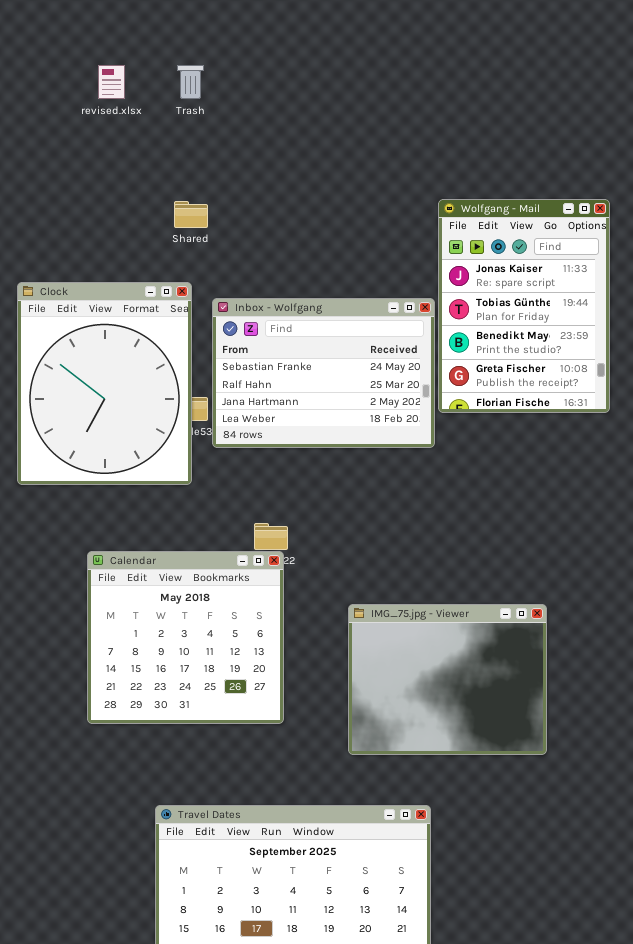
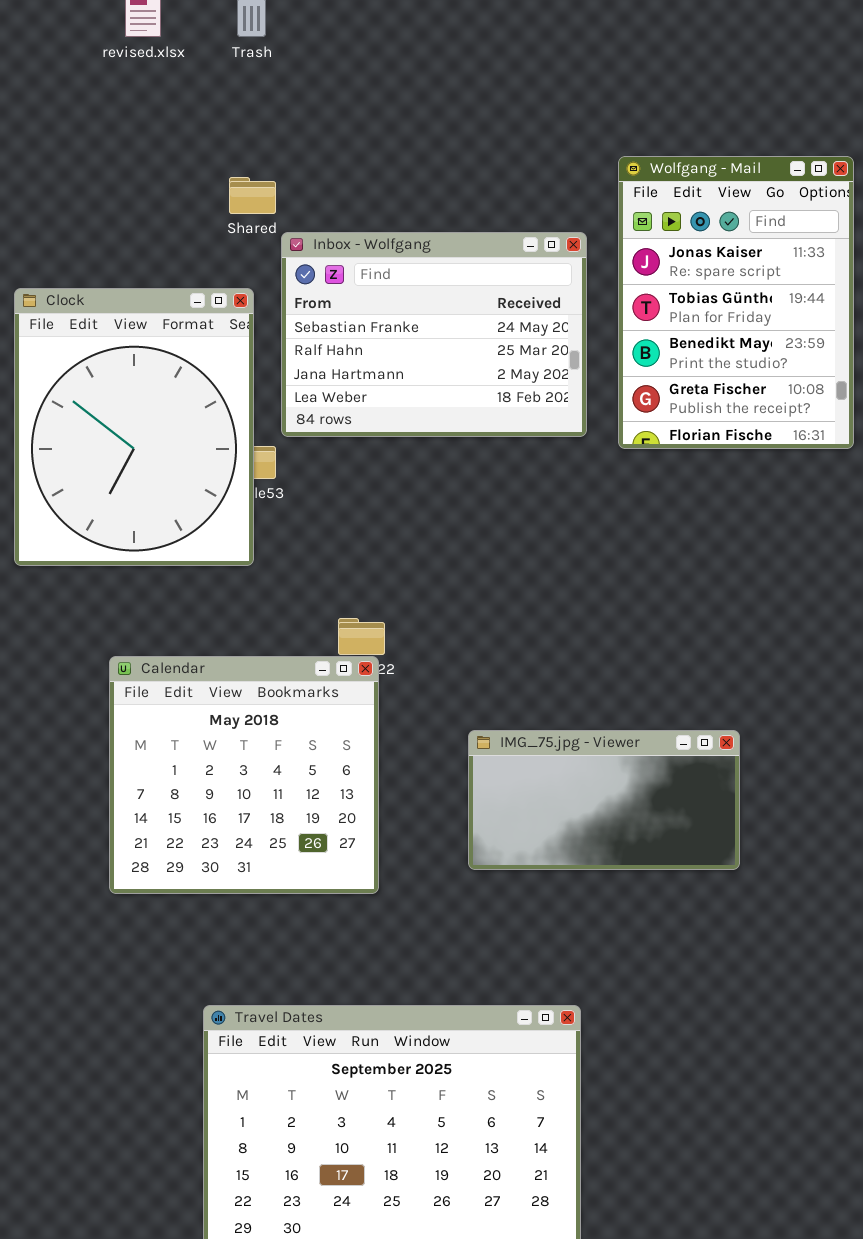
Wolfgang - Mail: [438,199,610,413] -> [618,156,854,449], moved
Inbox - Wolfgang: [212,298,435,448] -> [281,232,587,437], moved
IMG_75.jpg - Viewer: [348,604,547,755] -> [468,730,740,870], resized

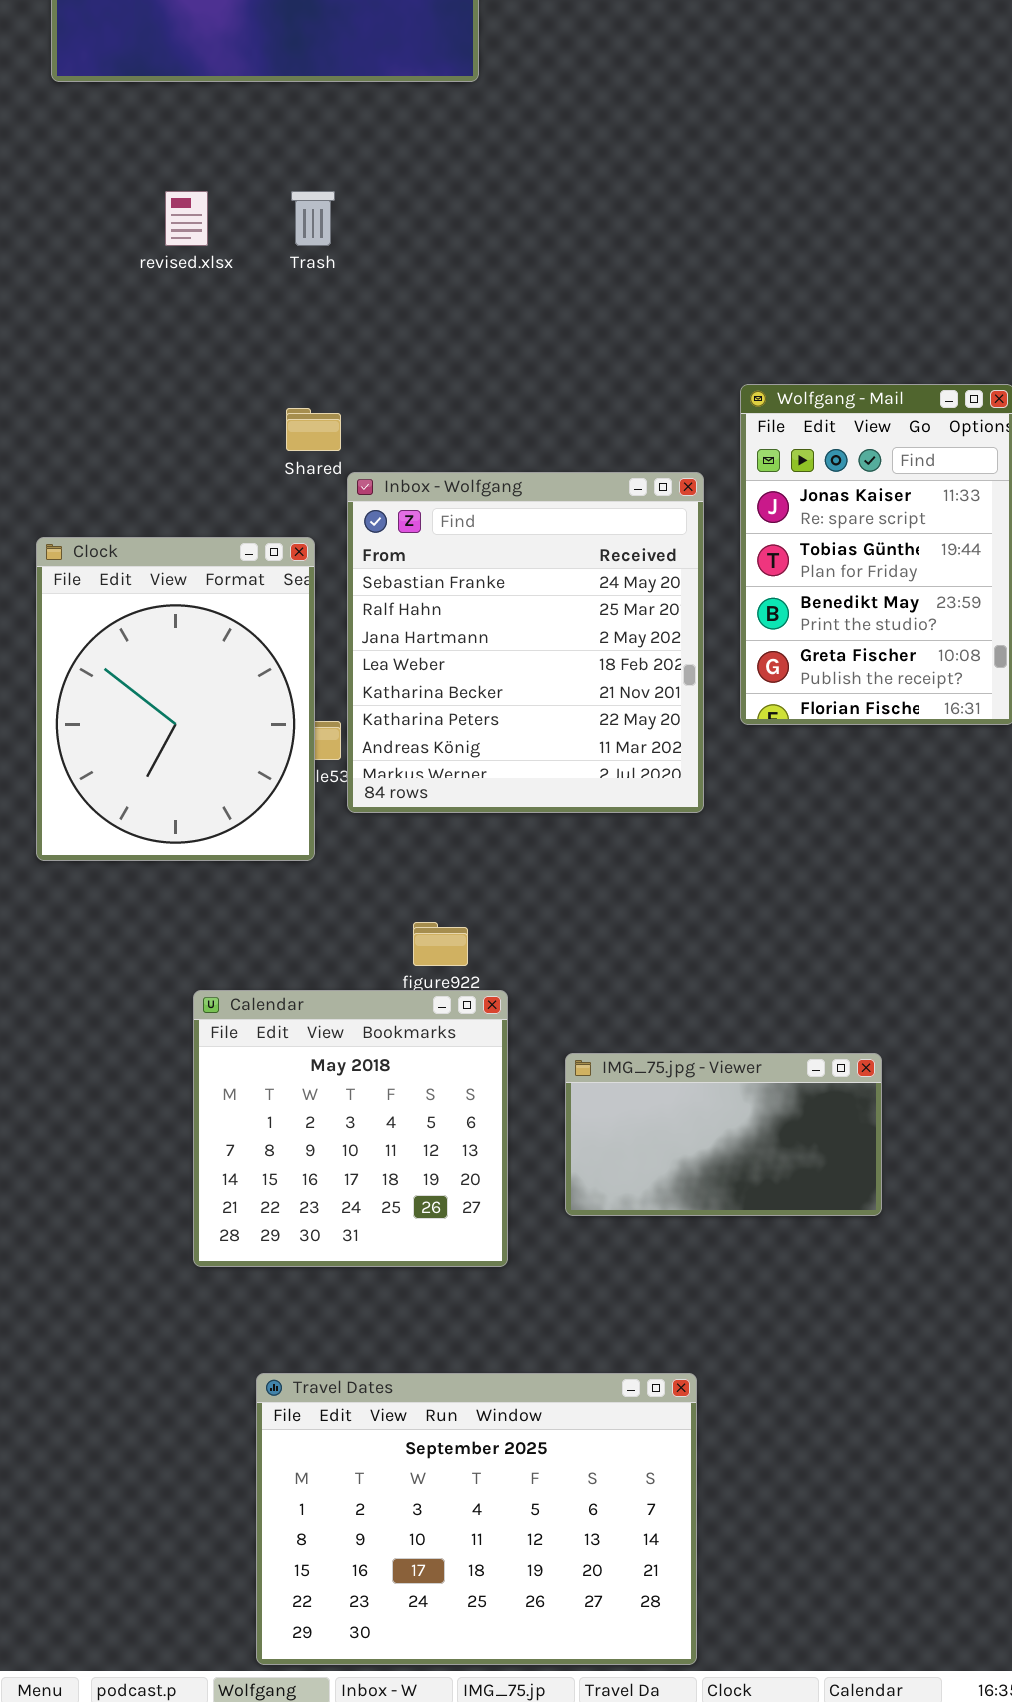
Inbox - Wolfgang: [281,232,587,437] -> [347,472,704,813], resized
Calendar: [109,656,379,894] -> [193,990,508,1267], moved

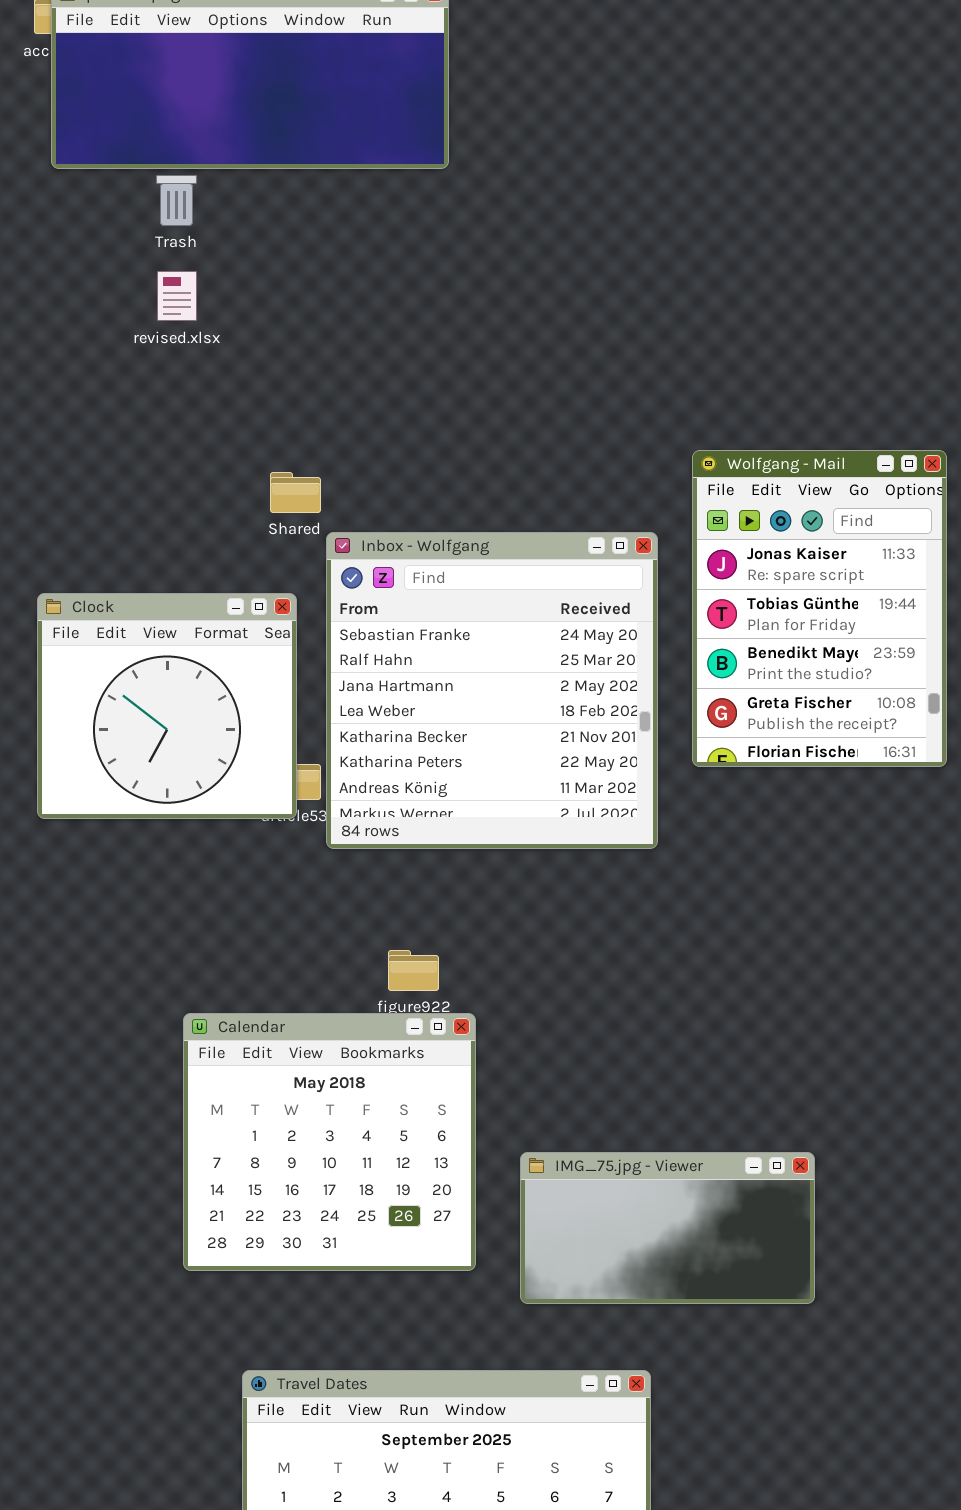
Trash: [291,191,335,246] -> [156,175,197,226], moved
Clock: [36,537,315,861] -> [37,593,297,819], resized
IMG_75.jpg - Viewer: [565,1053,882,1216] -> [520,1152,815,1304], moved

